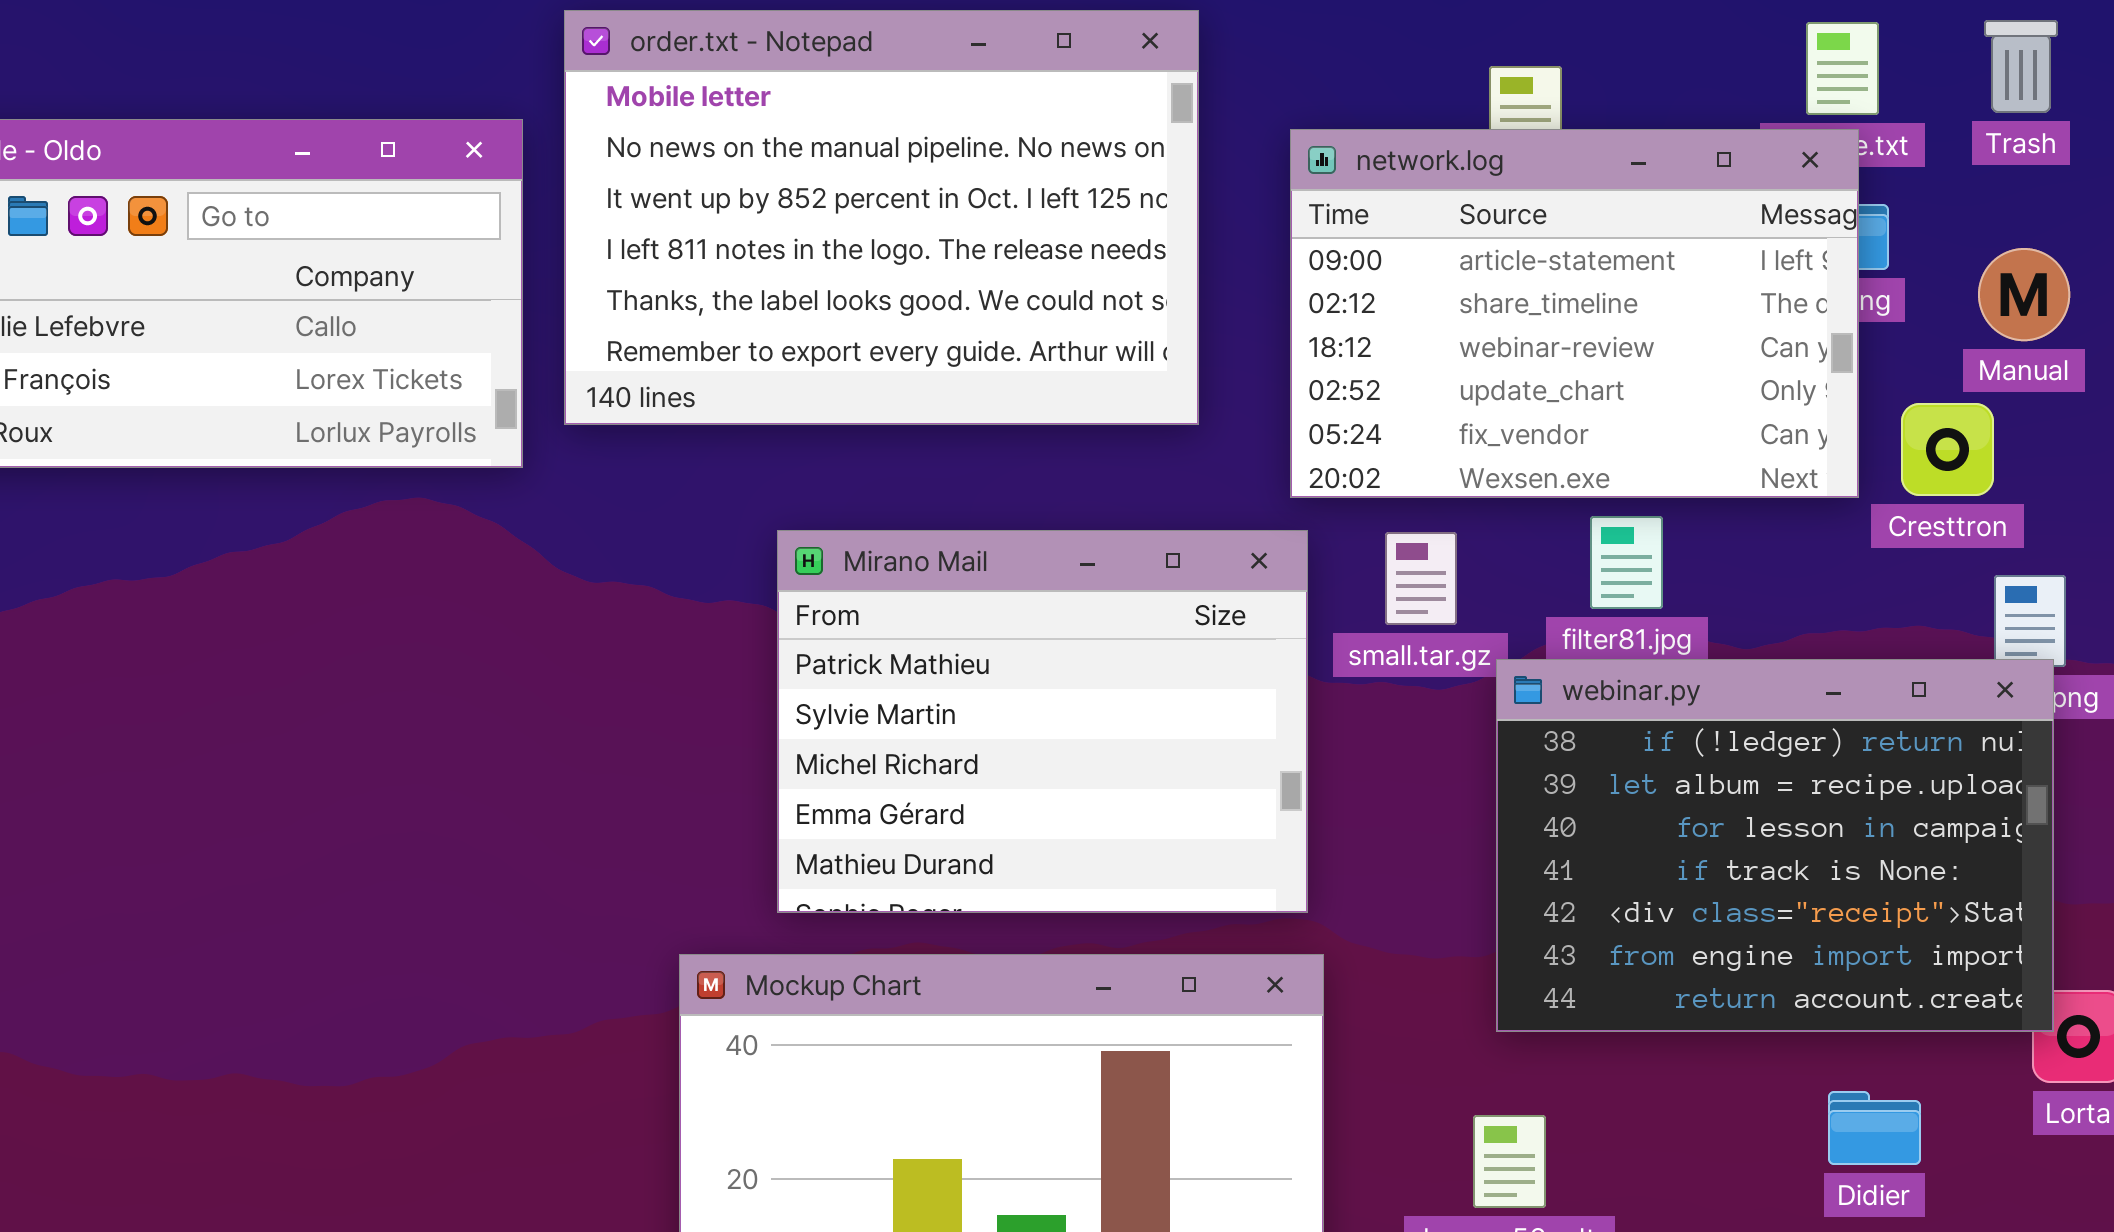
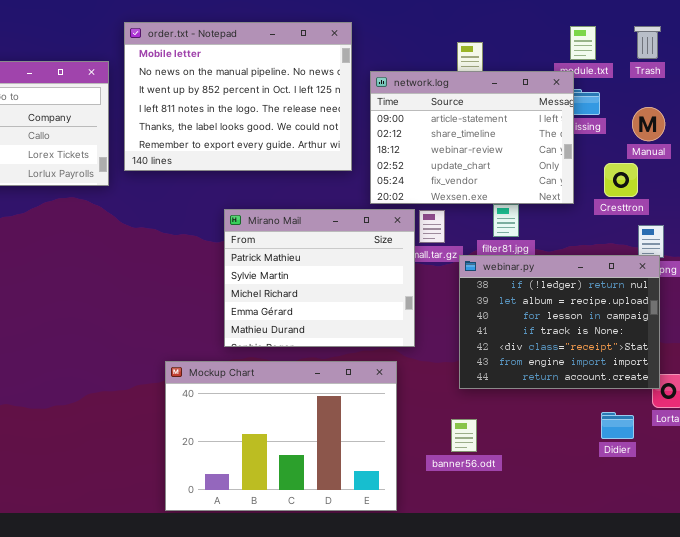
network.log: [1290,129,1859,498] -> [370,71,574,204], moved
Mirano Mail: [777,530,1308,913] -> [224,209,415,347], moved
Didier: [1828,1091,1921,1165] -> [601,412,634,439], moved

